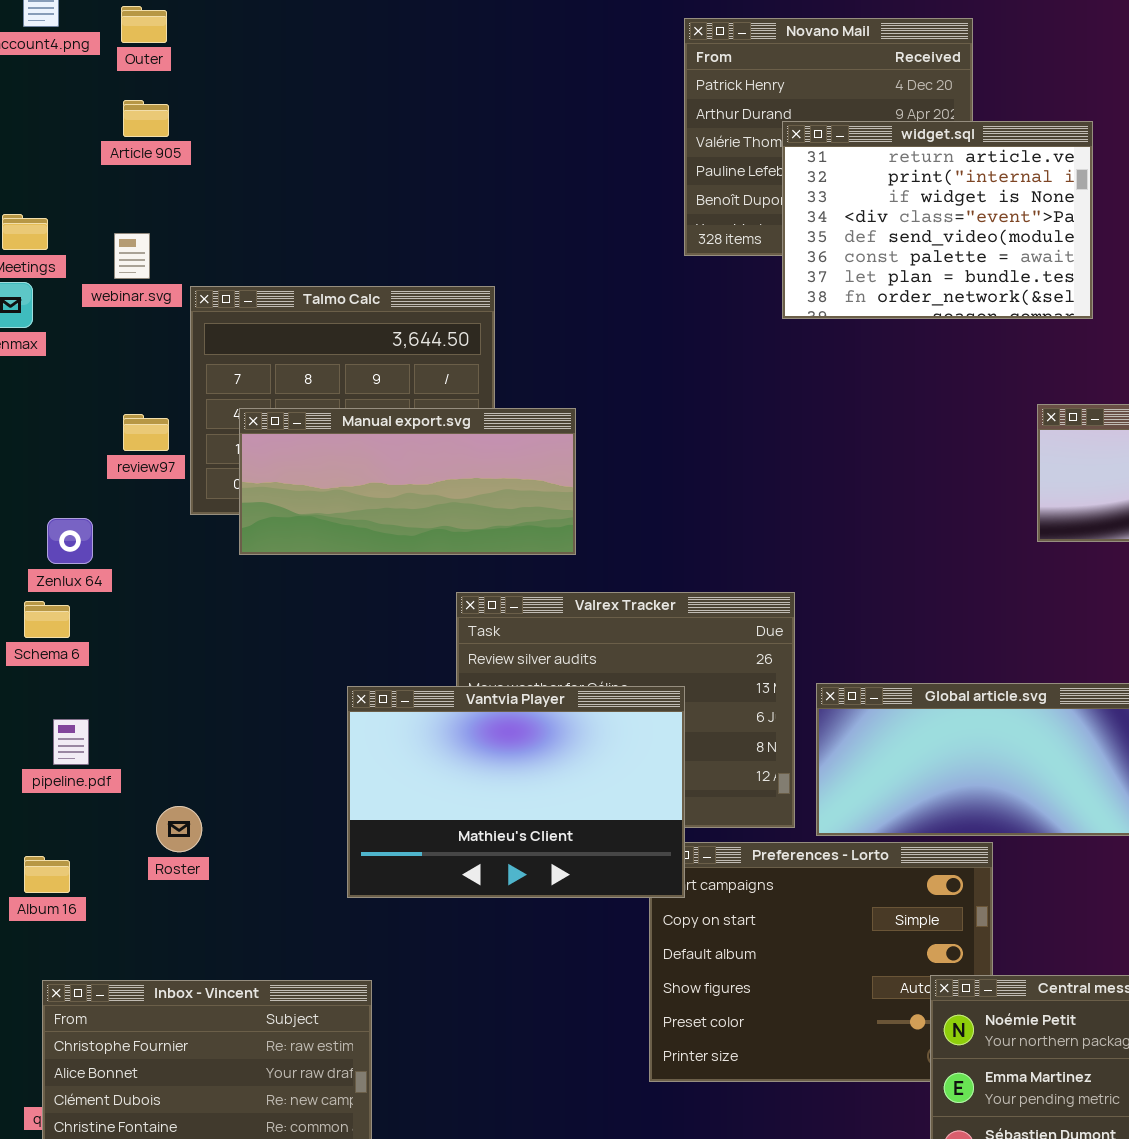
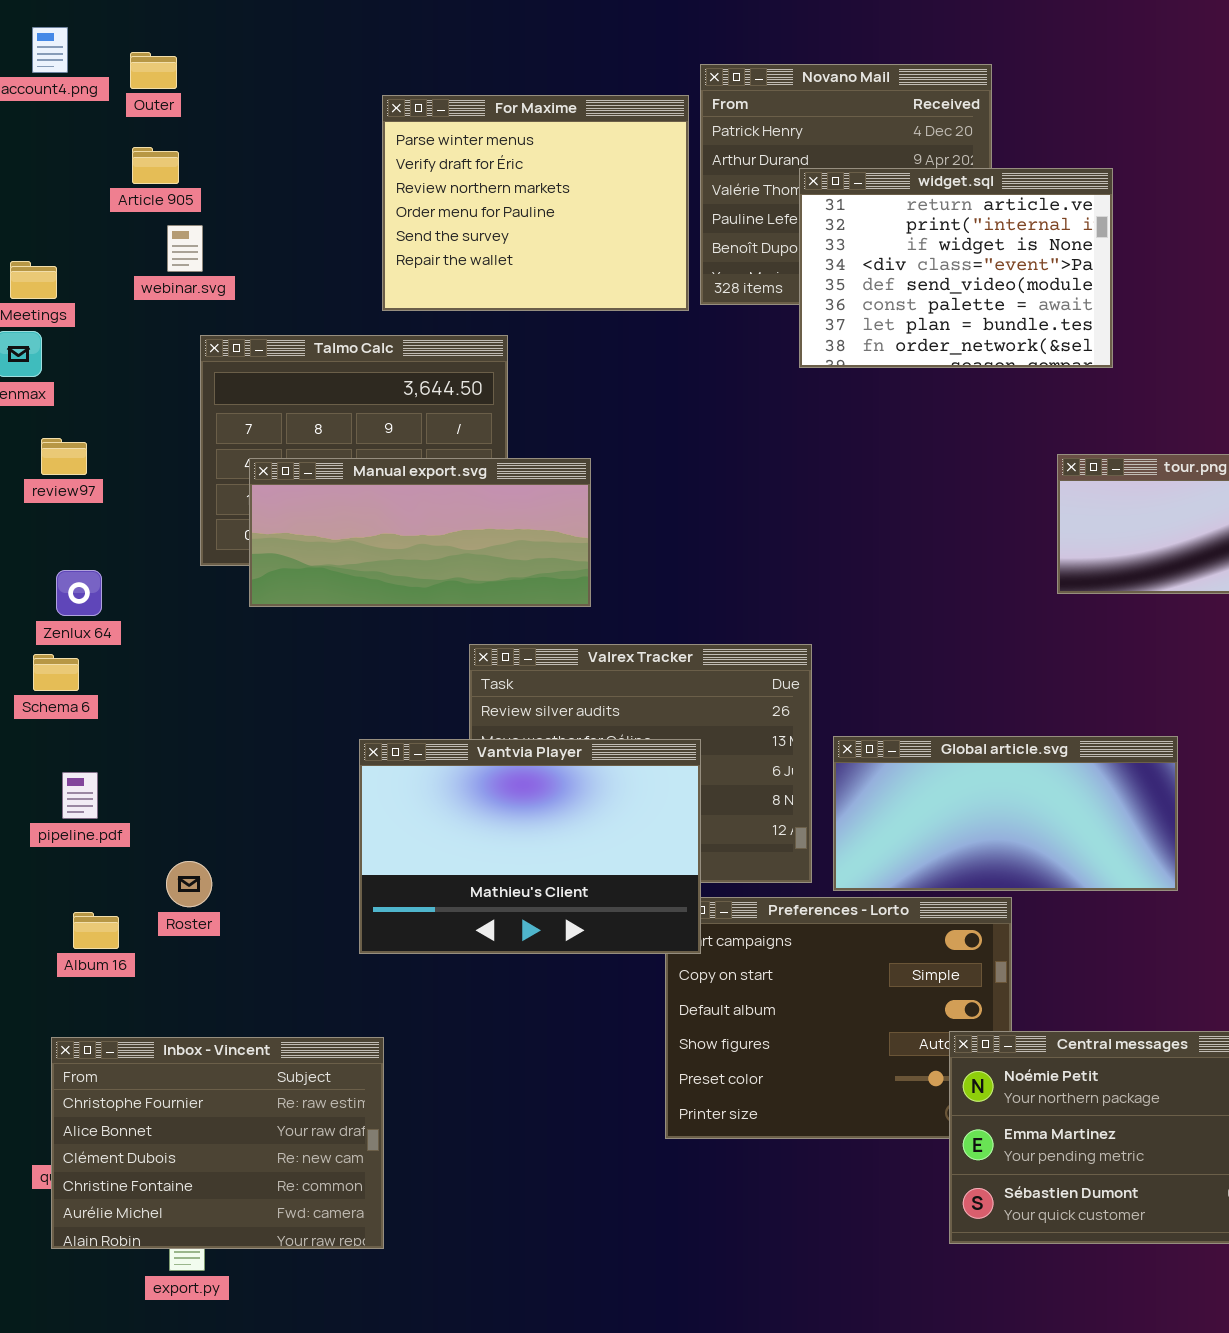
For Maxime: none -> [382,95,689,311], opened
webinar.svg: [114,233,150,279] -> [167,225,203,272], moved
review97: [123,414,169,451] -> [41,438,87,475], moved
Album 16: [24,856,70,893] -> [73,912,119,949], moved

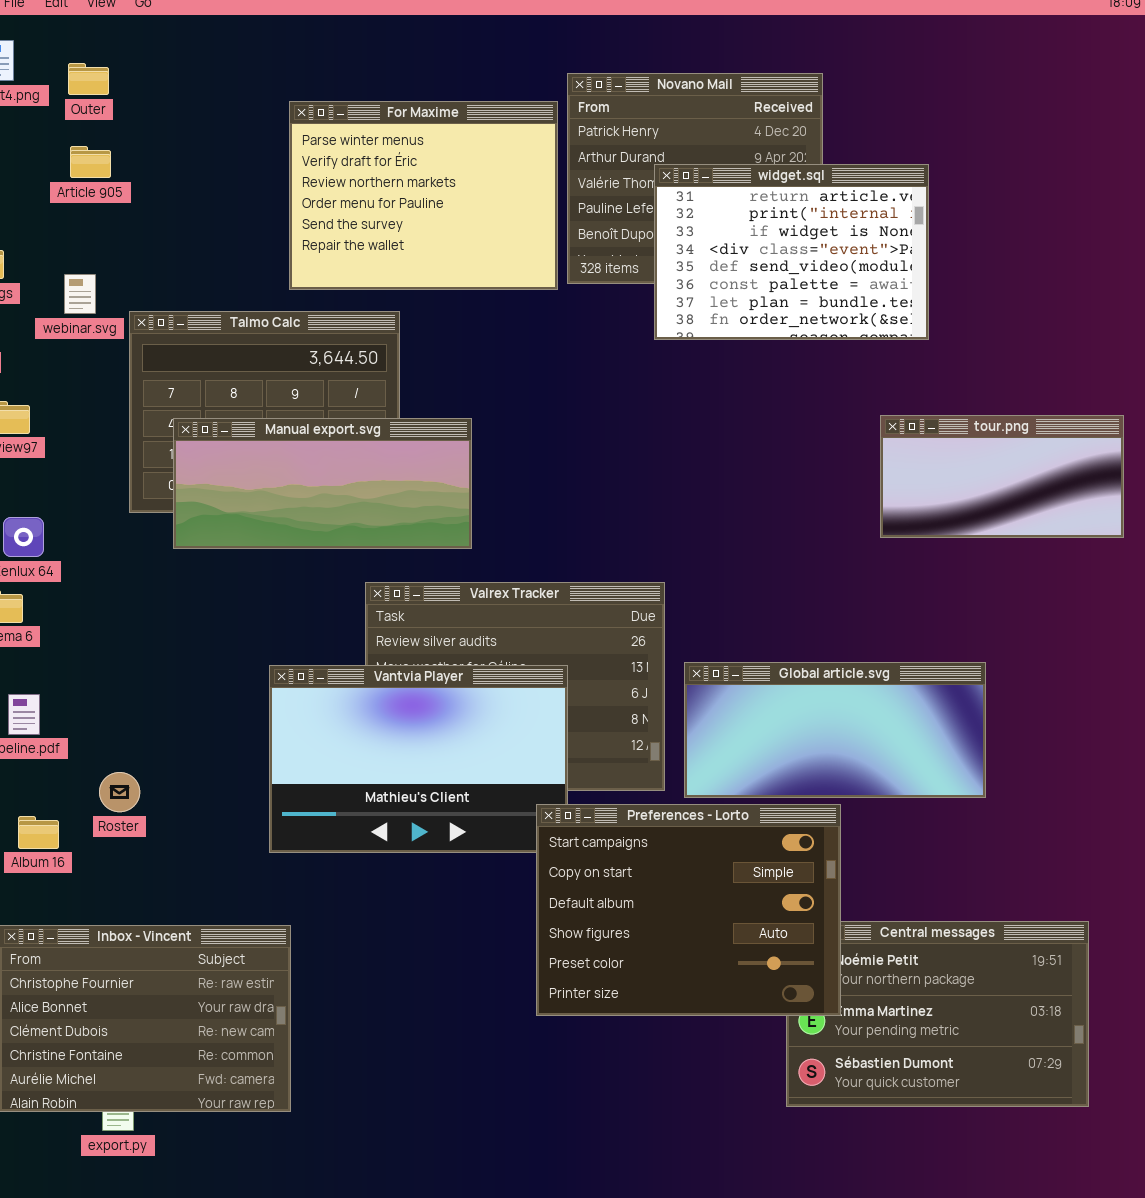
webinar.svg: [167,225,203,272] -> [64,274,96,314], moved
Preferences - Lorto: [665,897,1012,1139] -> [536,804,841,1016], raised

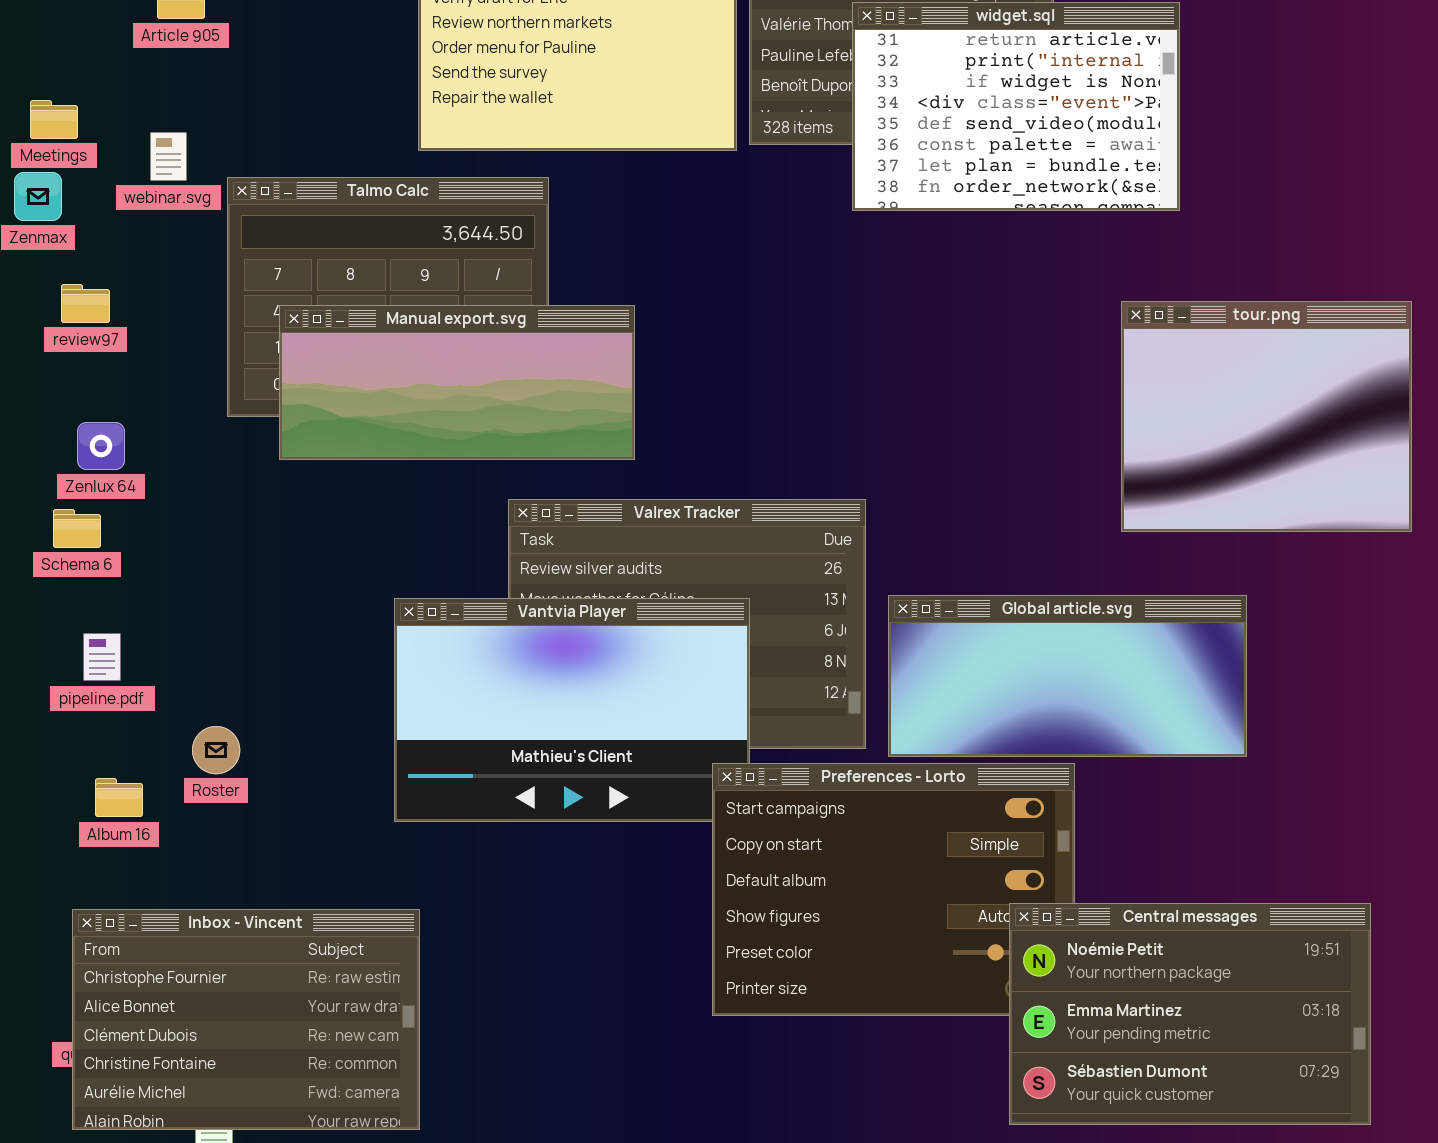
tour.png: [880,415,1124,538] -> [1121,301,1412,532], resized
Central messages: [786,921,1089,1107] -> [1009,903,1371,1125], raised

